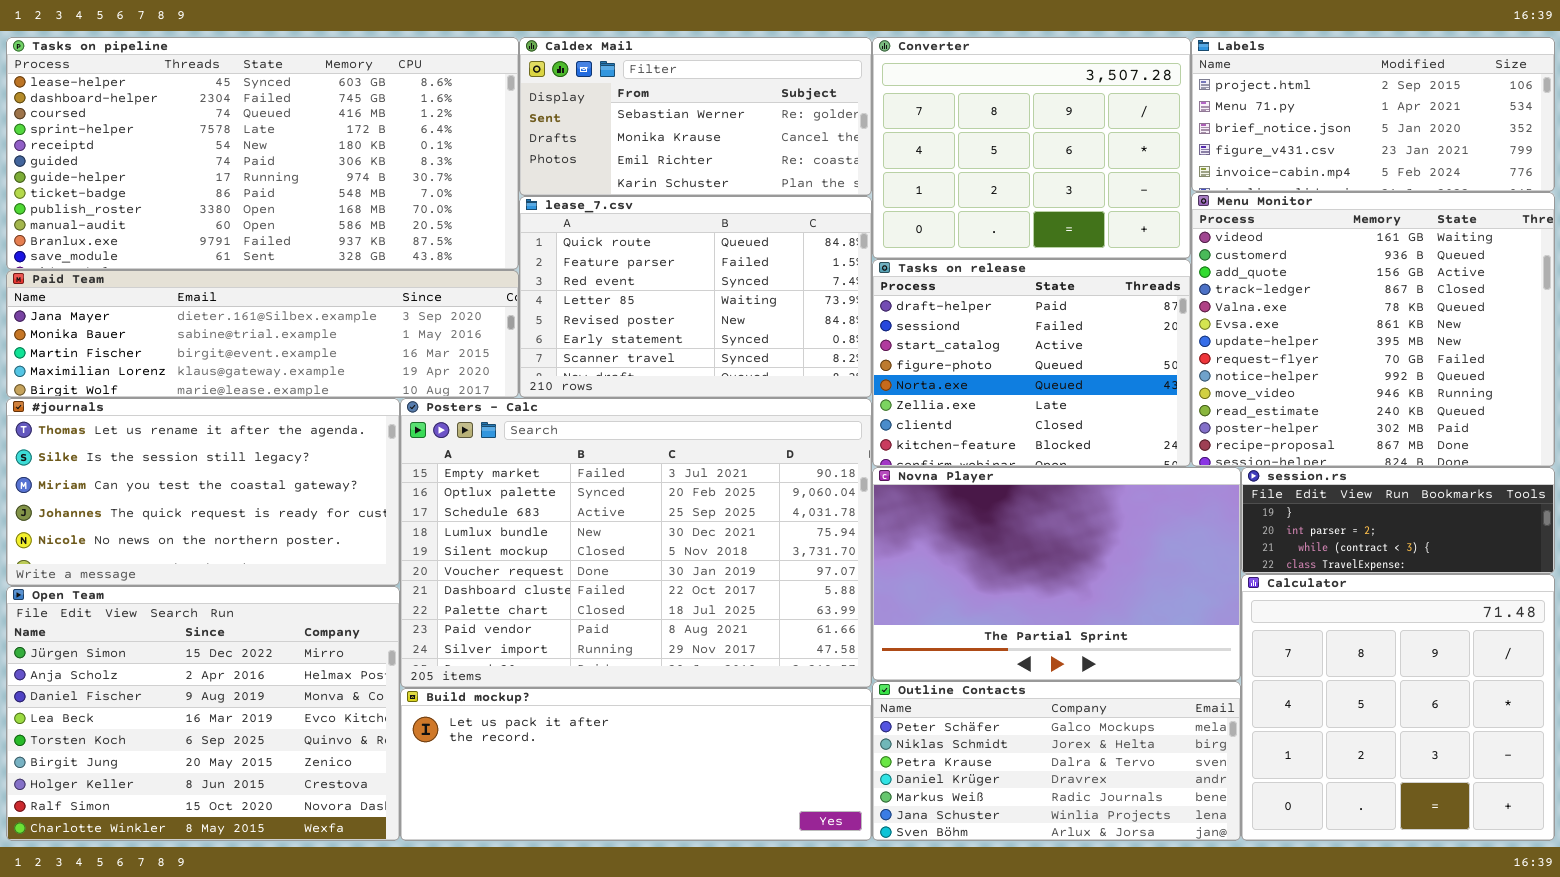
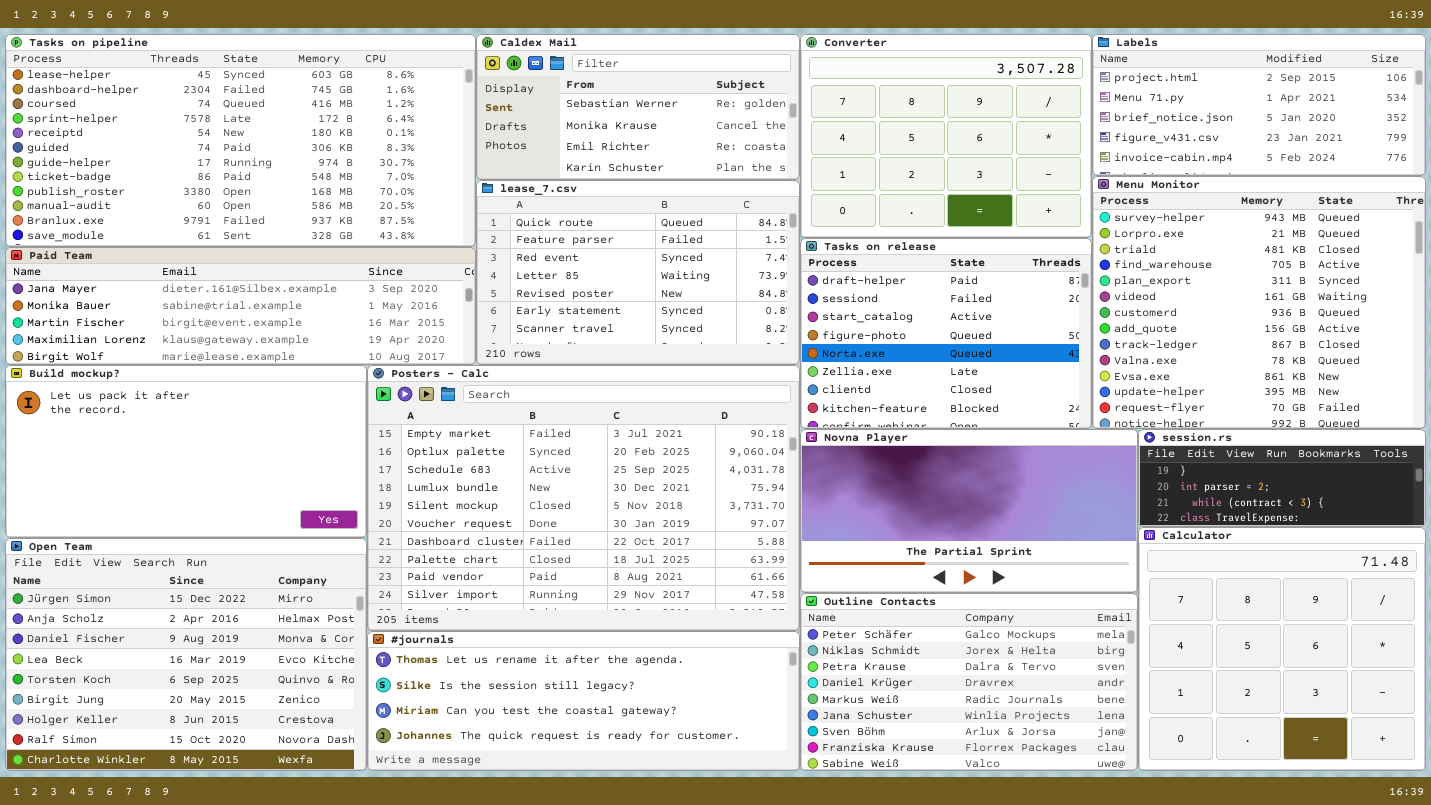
Menu Monitor: [1191,192,1555,467] -> [1092,176,1426,429], scrolled up 5 rows
#journals: [6,398,400,586] -> [367,631,800,771], moved, resized
Novna Player: [872,467,1241,681] -> [800,429,1138,593], resized
Outline Contacts: [872,681,1241,841] -> [800,593,1138,771], resized
Build mockup?: [400,688,872,841] -> [5,365,367,538], moved, resized

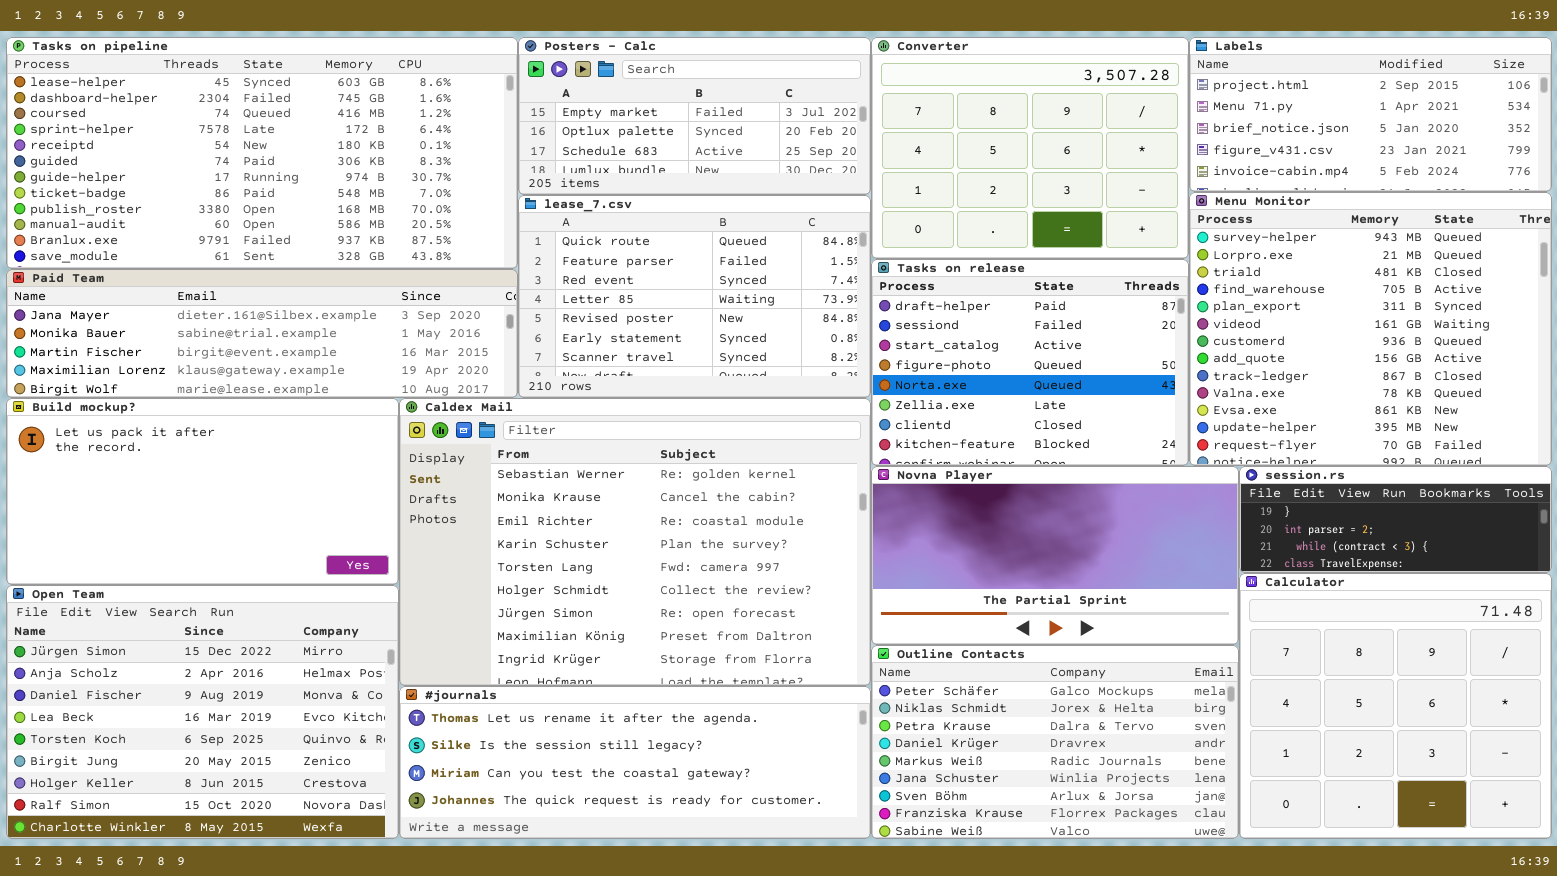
Caldex Mail: [476,34,800,180] -> [399,398,871,686], moved, resized
Posters - Calc: [367,365,800,631] -> [518,37,871,195], moved, resized

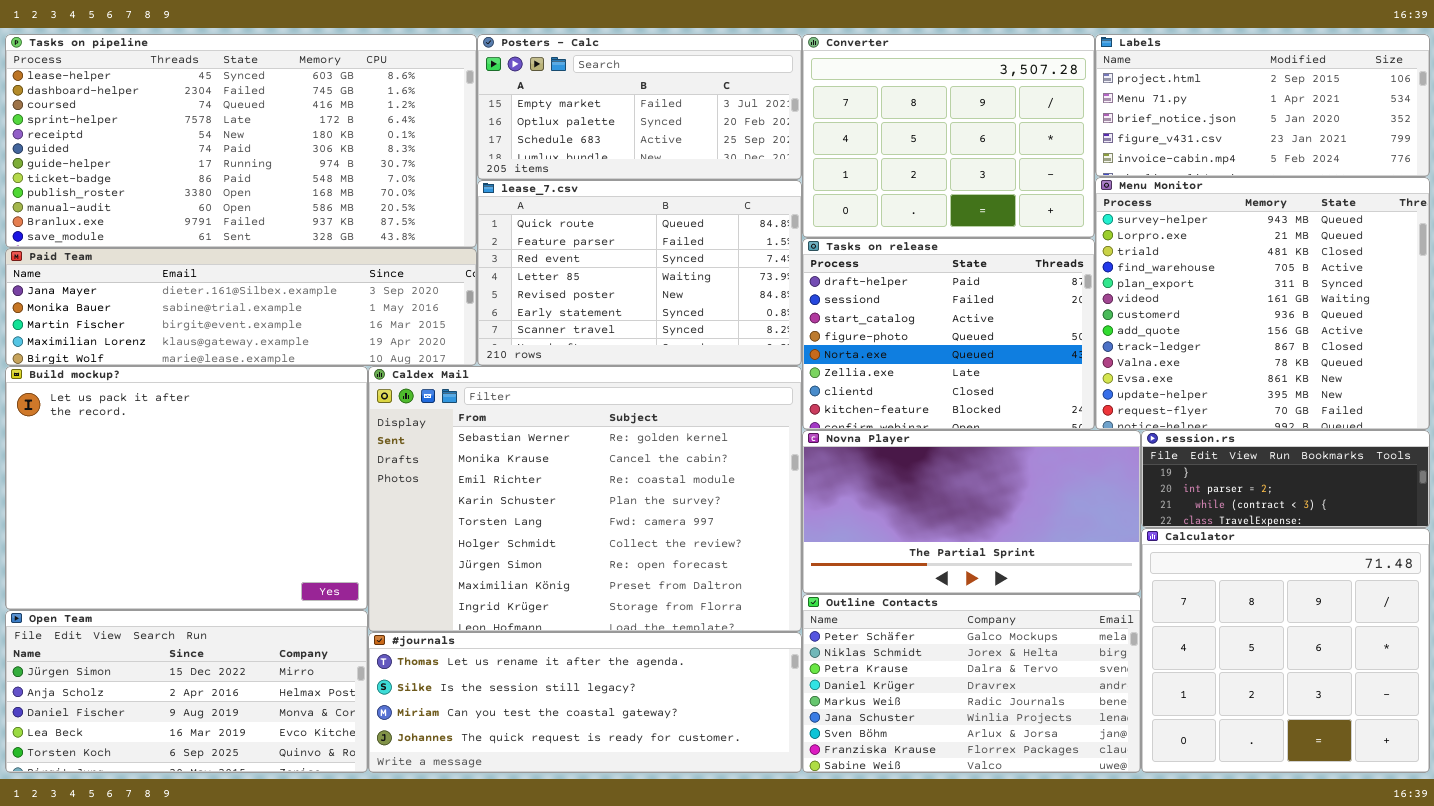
Build mockup?: [6,398,399,585] -> [5,366,368,610], resized
Open Team: [6,585,399,839] -> [5,610,368,773], resized

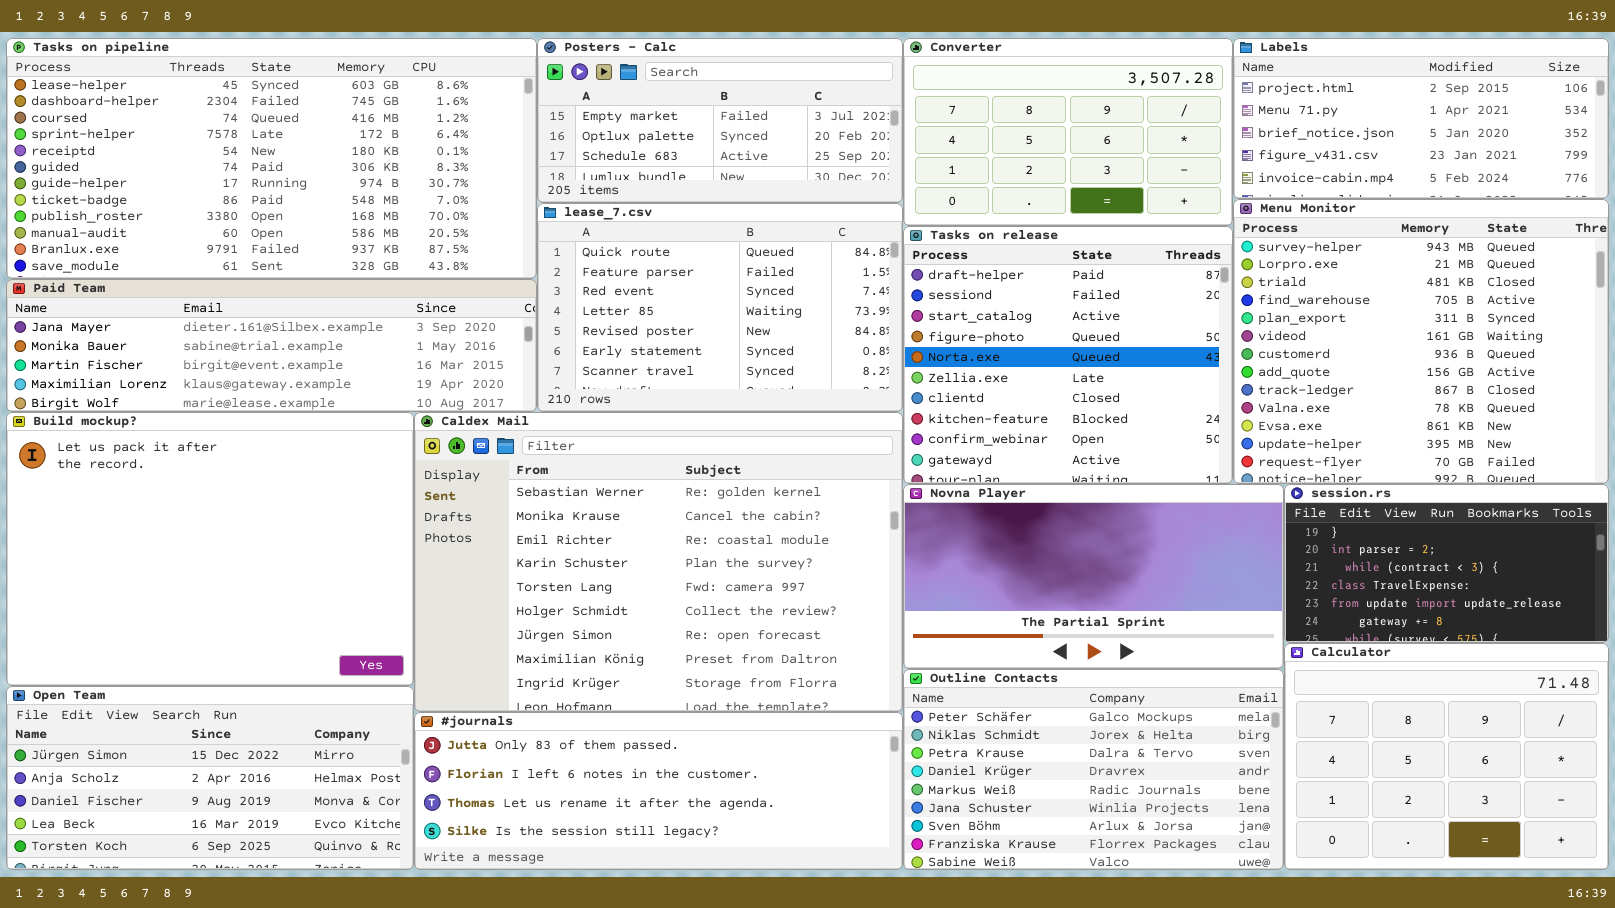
Converter: [802,34,1095,238] -> [903,38,1233,226], resized
Tasks on release: [802,238,1095,430] -> [903,226,1233,484], resized
session.rs: [1141,430,1430,528] -> [1284,484,1609,643], resized
Calculator: [1141,528,1430,773] -> [1284,643,1609,870], resized
#journals: [368,632,802,773] -> [414,712,903,870], scrolled up 2 rows

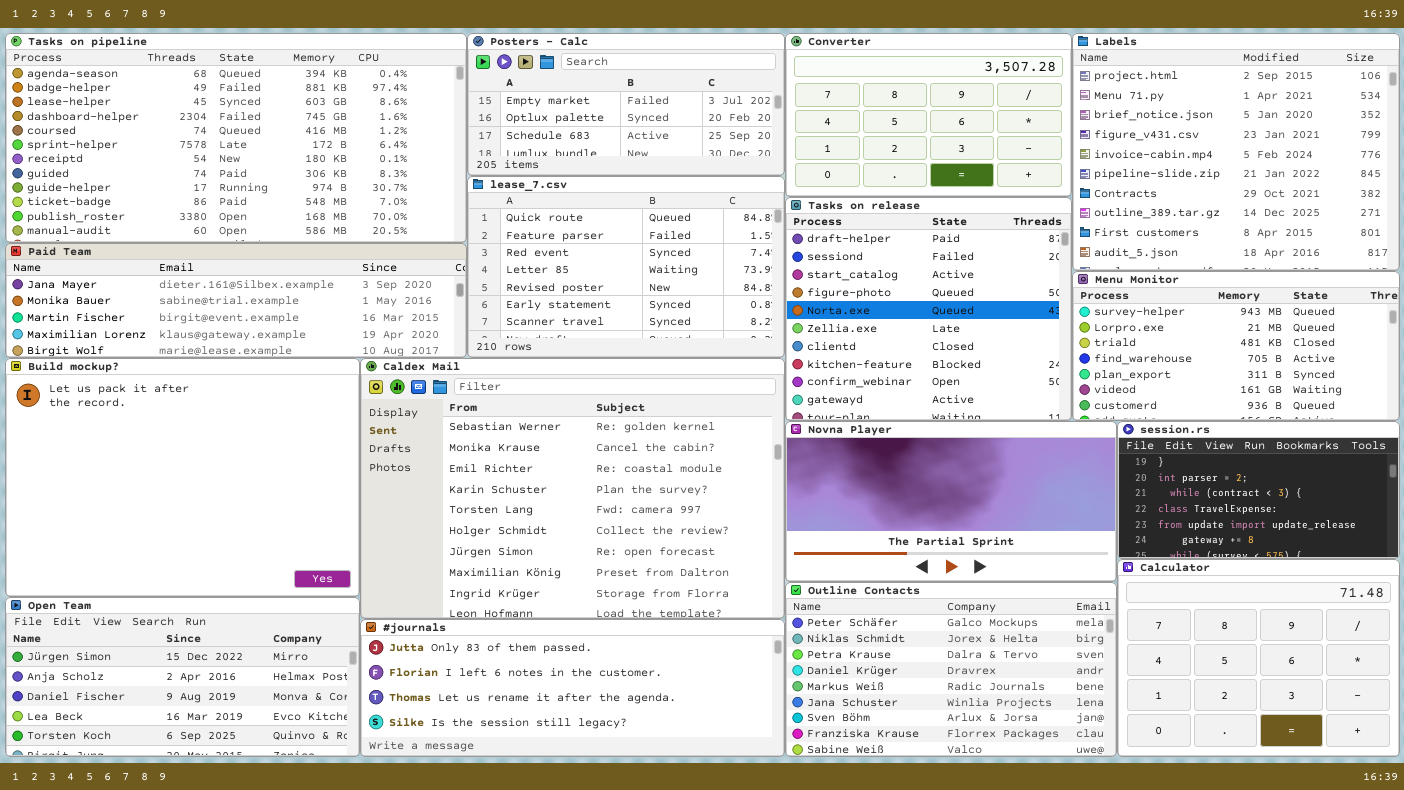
Tasks on pipeline: [6,38,537,279] -> [5,33,467,243], scrolled up 2 rows
Labels: [1233,38,1609,199] -> [1072,33,1400,271], resized
Menu Monitor: [1233,199,1609,484] -> [1072,271,1400,421], resized

